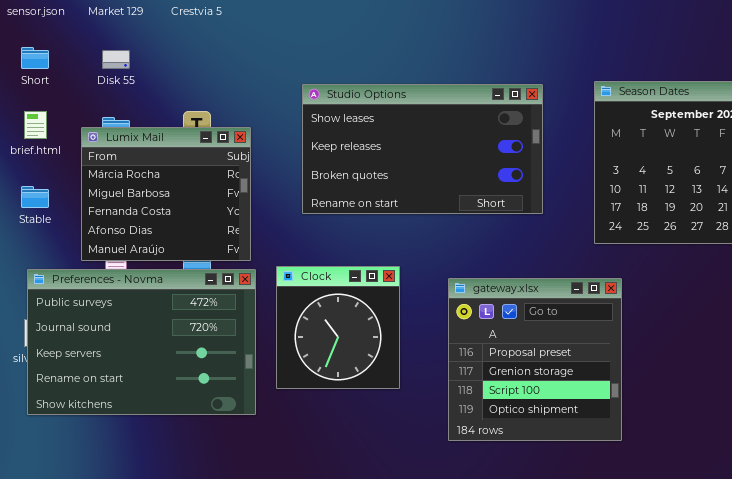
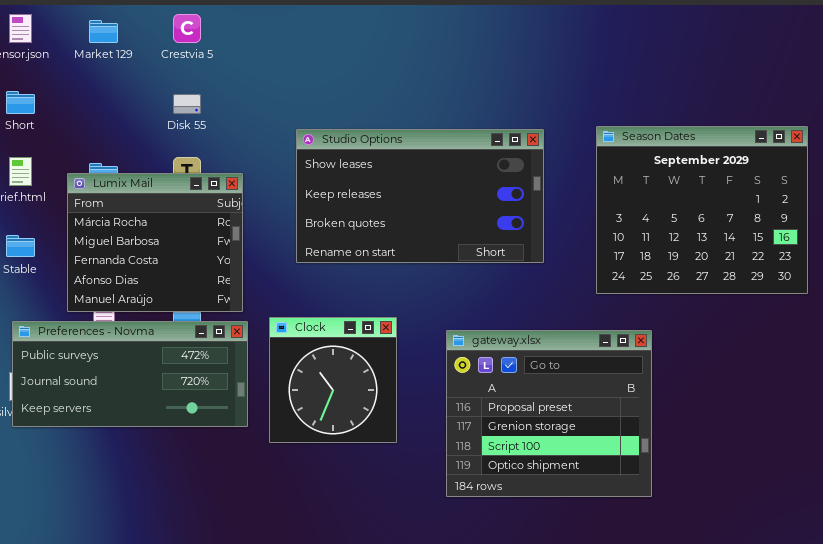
Disk 55: [102,50,130,69] -> [173,94,201,114], moved
Preferences - Novma: [27,269,256,415] -> [12,321,248,427], resized
gateway.xlsx: [448,278,622,441] -> [446,330,652,497], resized

